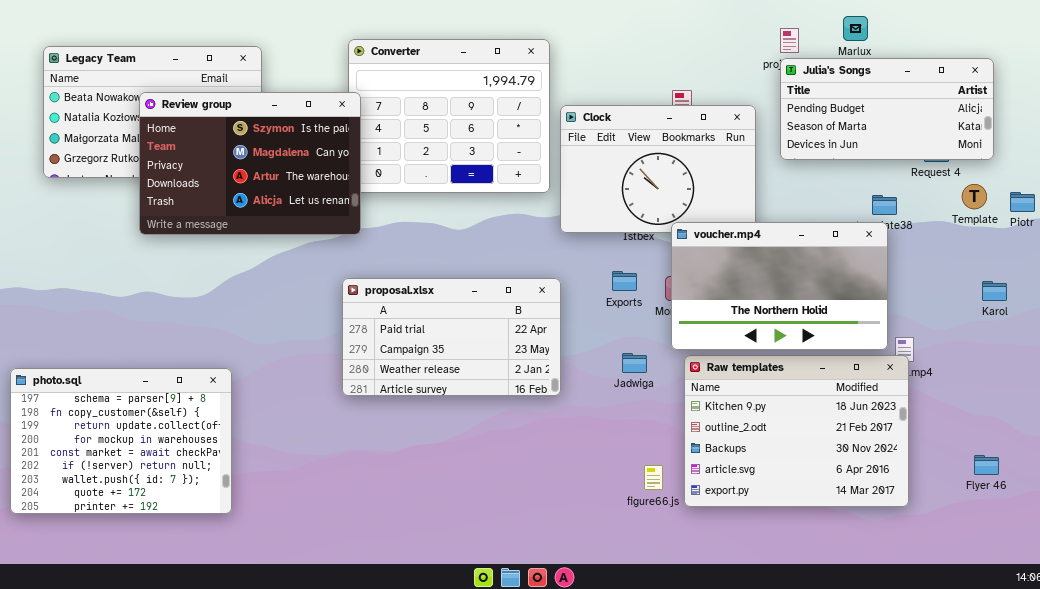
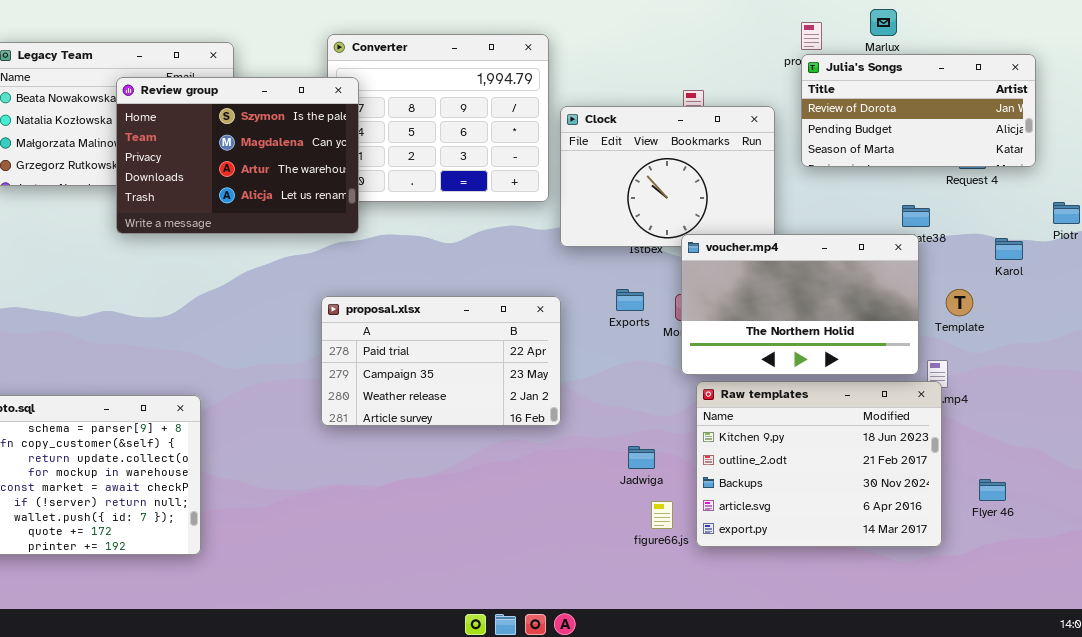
Julia's Songs: [780,58,994,160] -> [801,54,1036,167], scrolled up 1 row
Review group: [139,92,361,235] -> [116,77,359,234], moved
Template: [962,184,987,209] -> [946,289,973,316], moved
Karol: [982,281,1007,301] -> [995,238,1023,260], moved
Jadwiga: [622,353,647,373] -> [628,446,655,469], moved
Flyer 46: [974,455,999,475] -> [979,479,1006,501], moved

